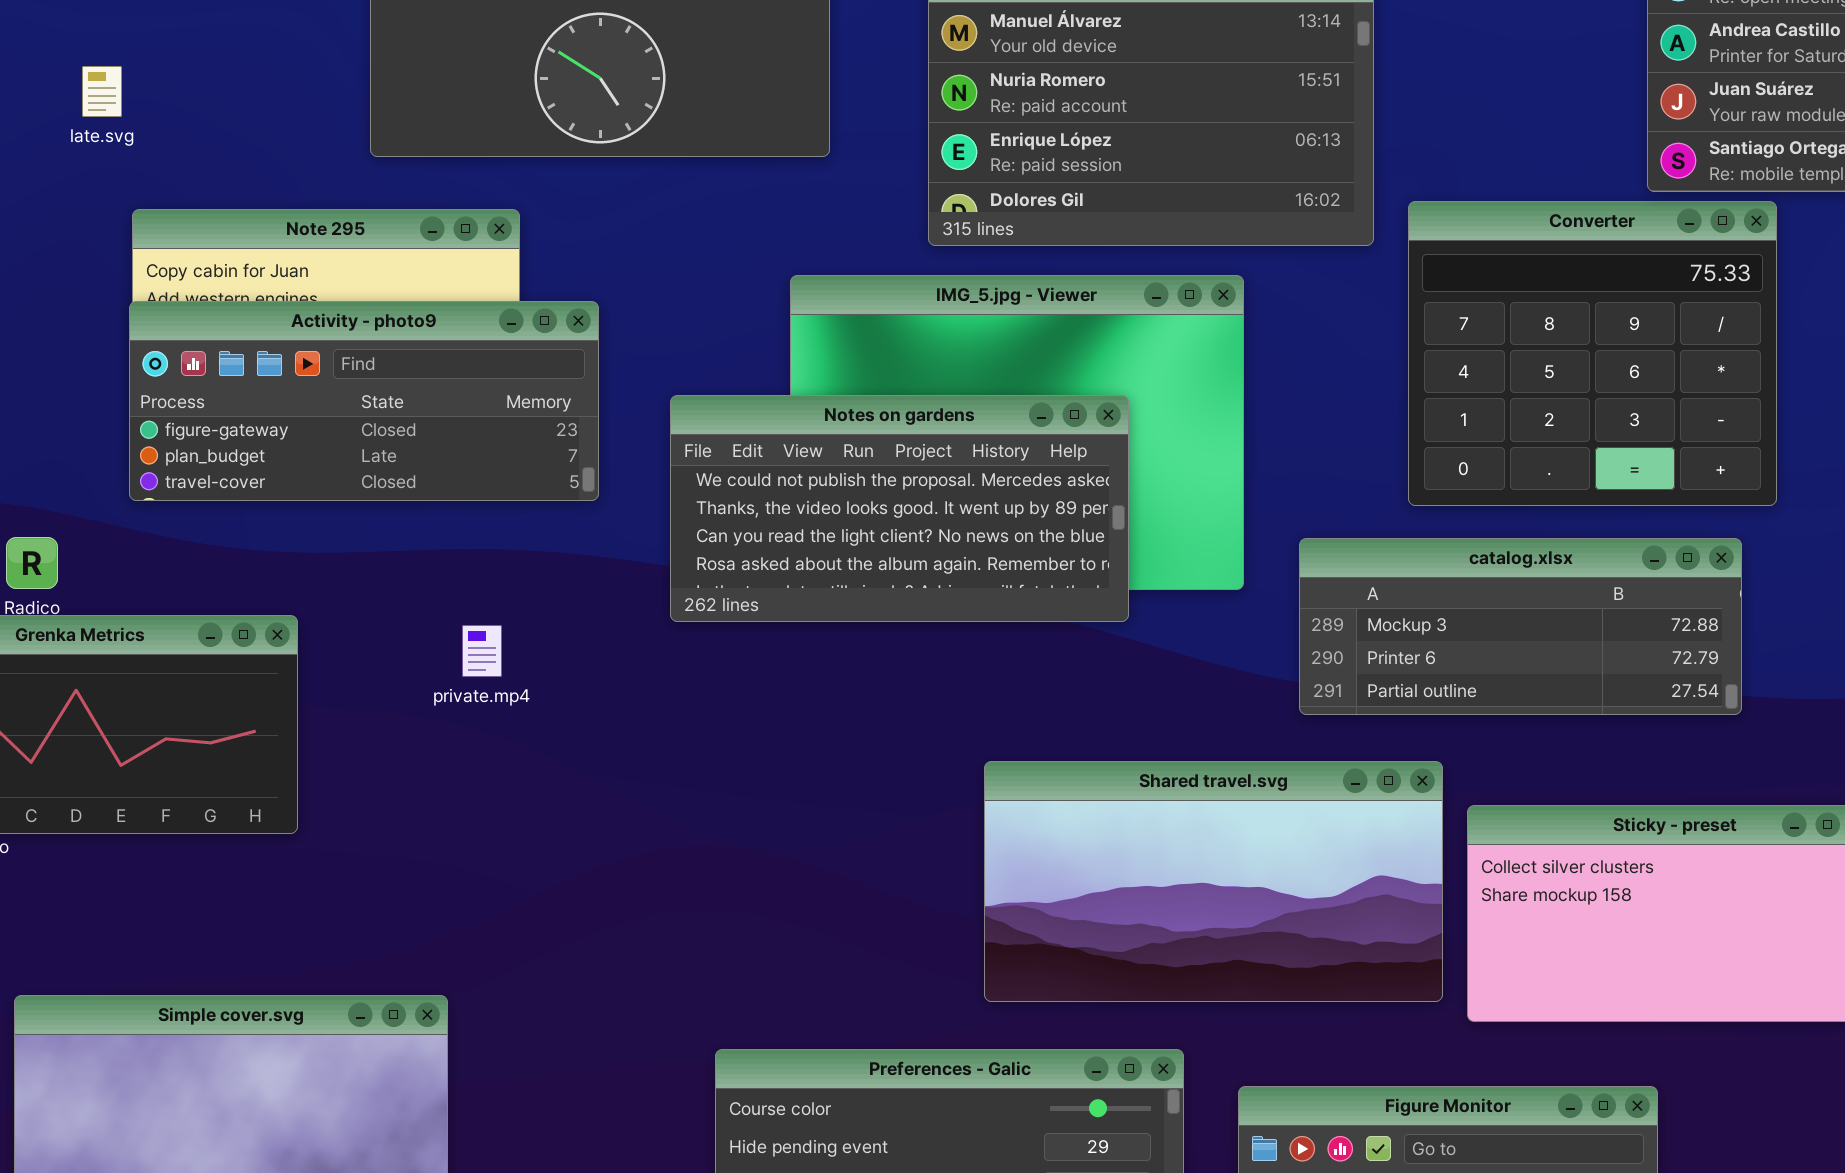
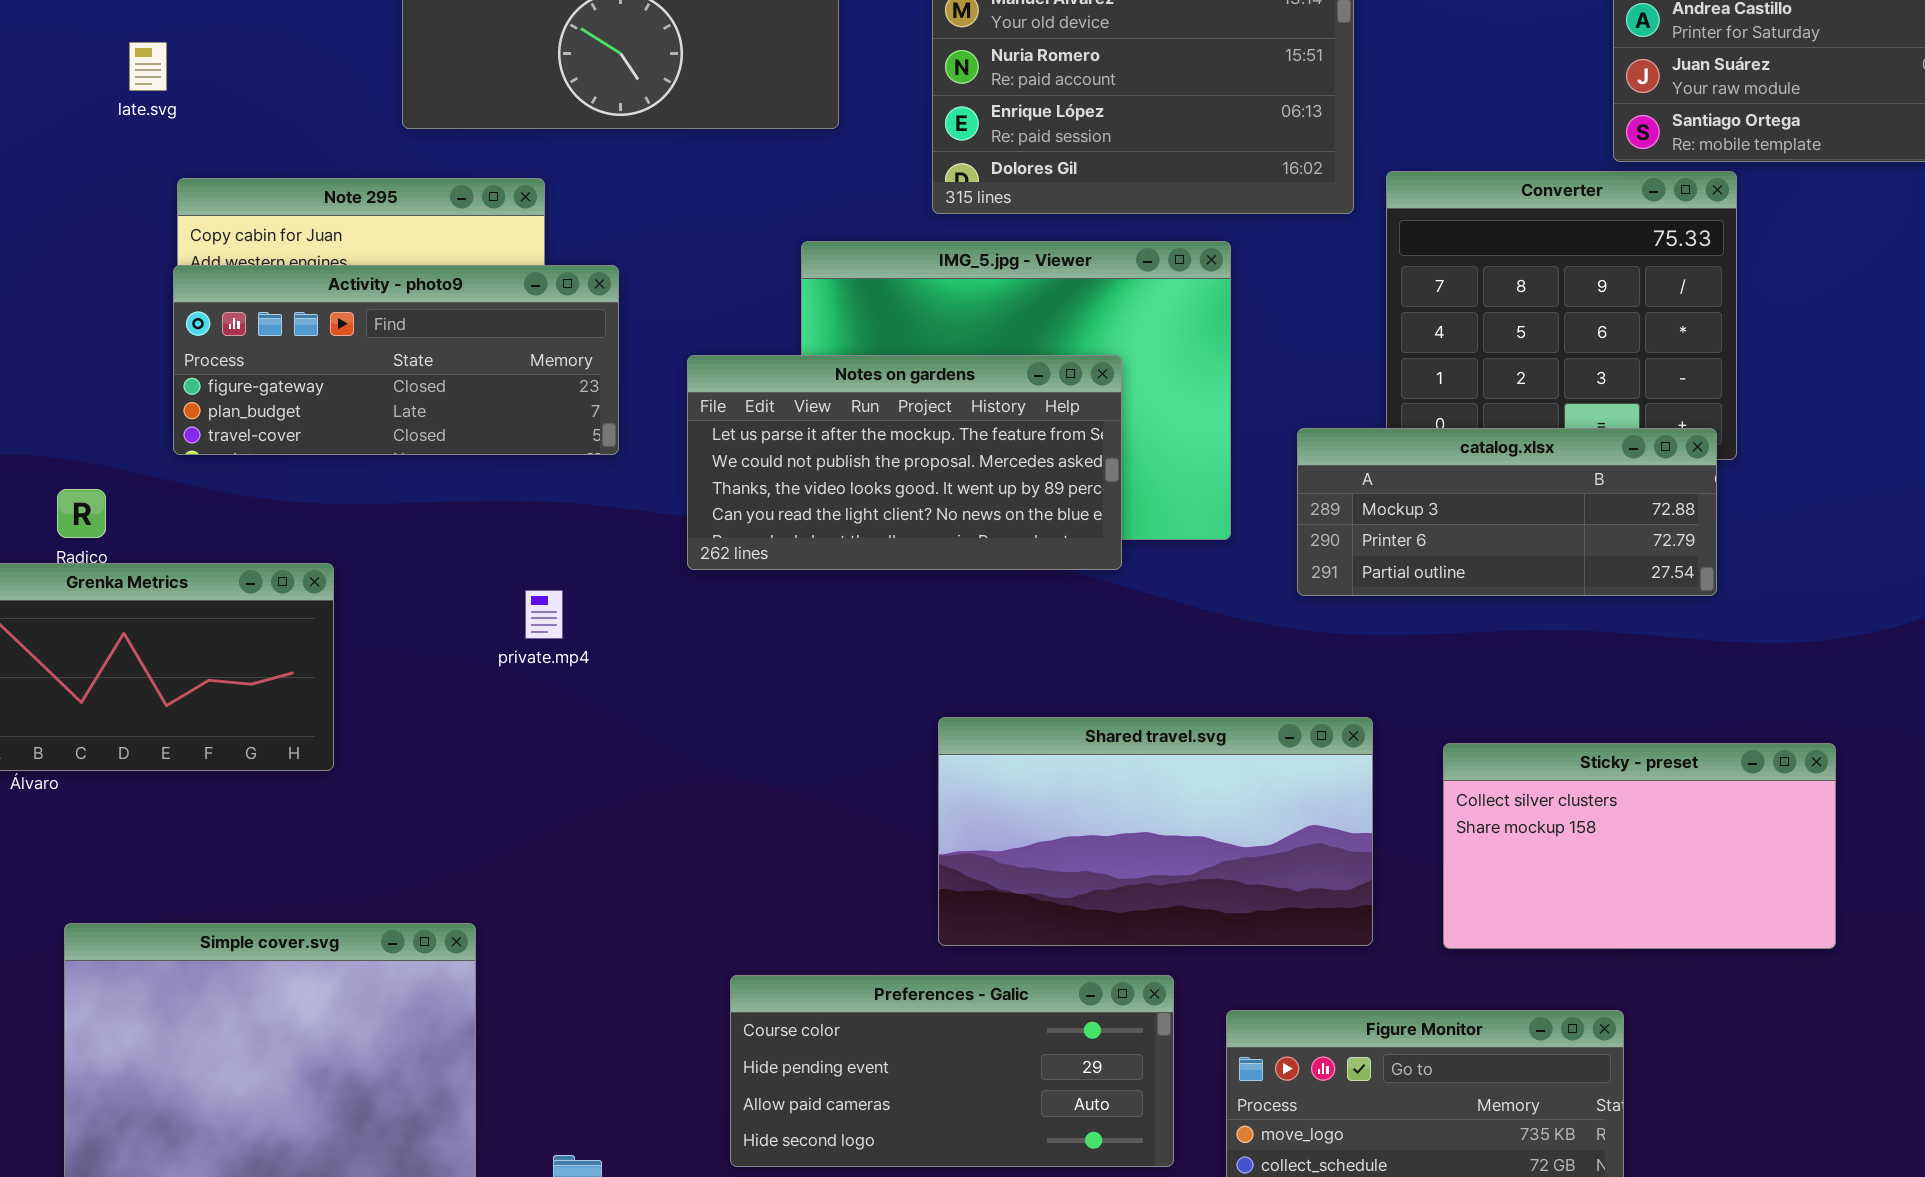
Notes on gardens: [670,395,1129,622] -> [687,355,1122,570], scrolled up 1 row
catalog.xlsx: [1299,538,1742,715] -> [1297,428,1717,596], moved
private.mp4: [462,625,502,677] -> [525,590,563,639], moved
Shared travel.svg: [984,761,1443,1002] -> [938,717,1373,946], moved

